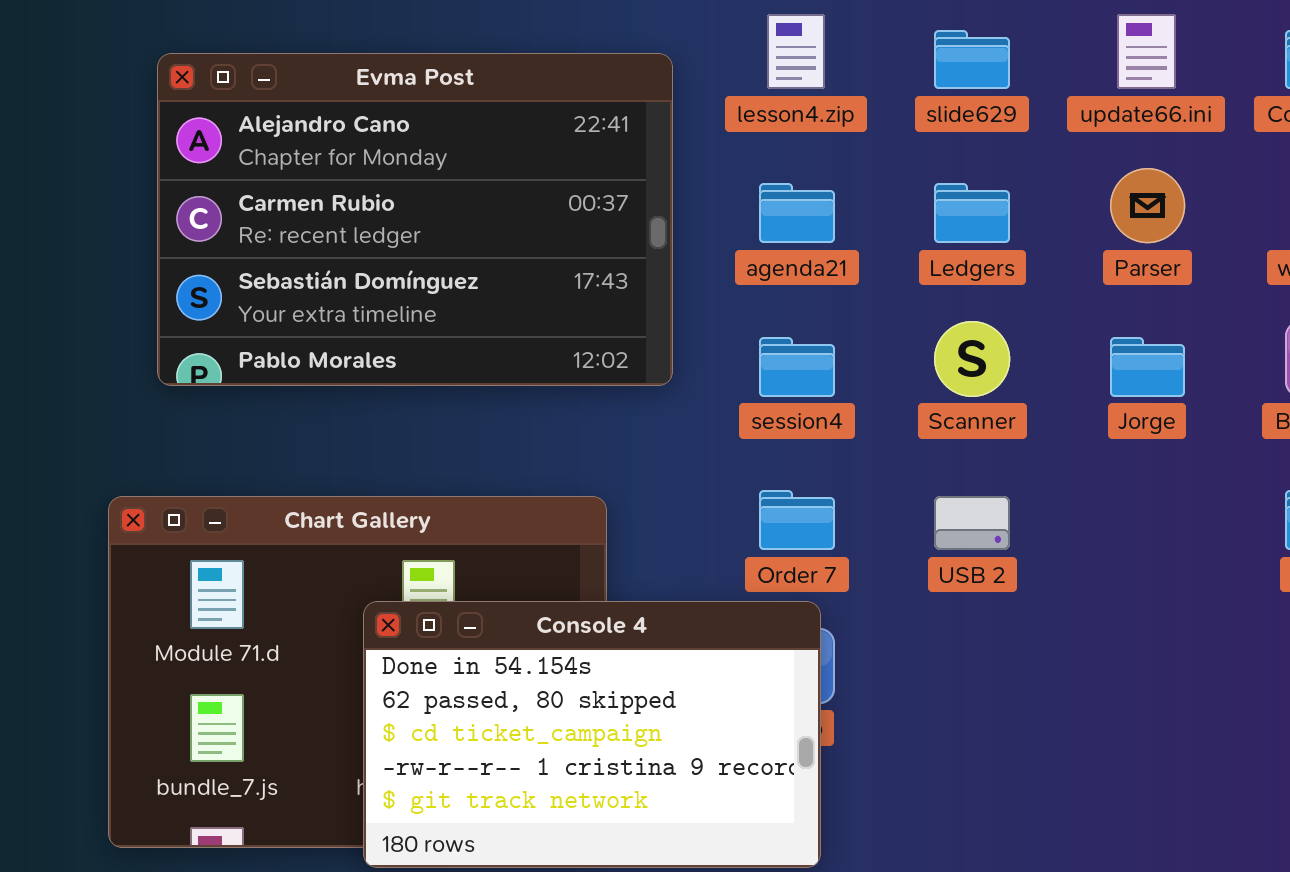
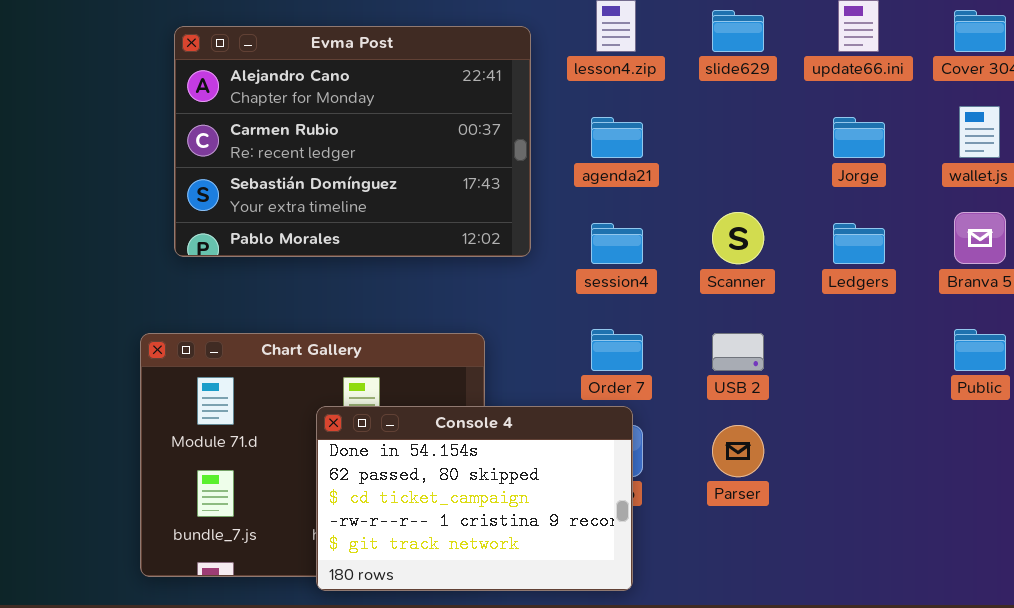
Parser: [1110,168,1185,243] -> [712,425,764,477], moved
Ledgers: [934,183,1010,243] -> [833,223,885,264], moved
Jorge: [1110,337,1185,397] -> [833,117,885,158], moved

